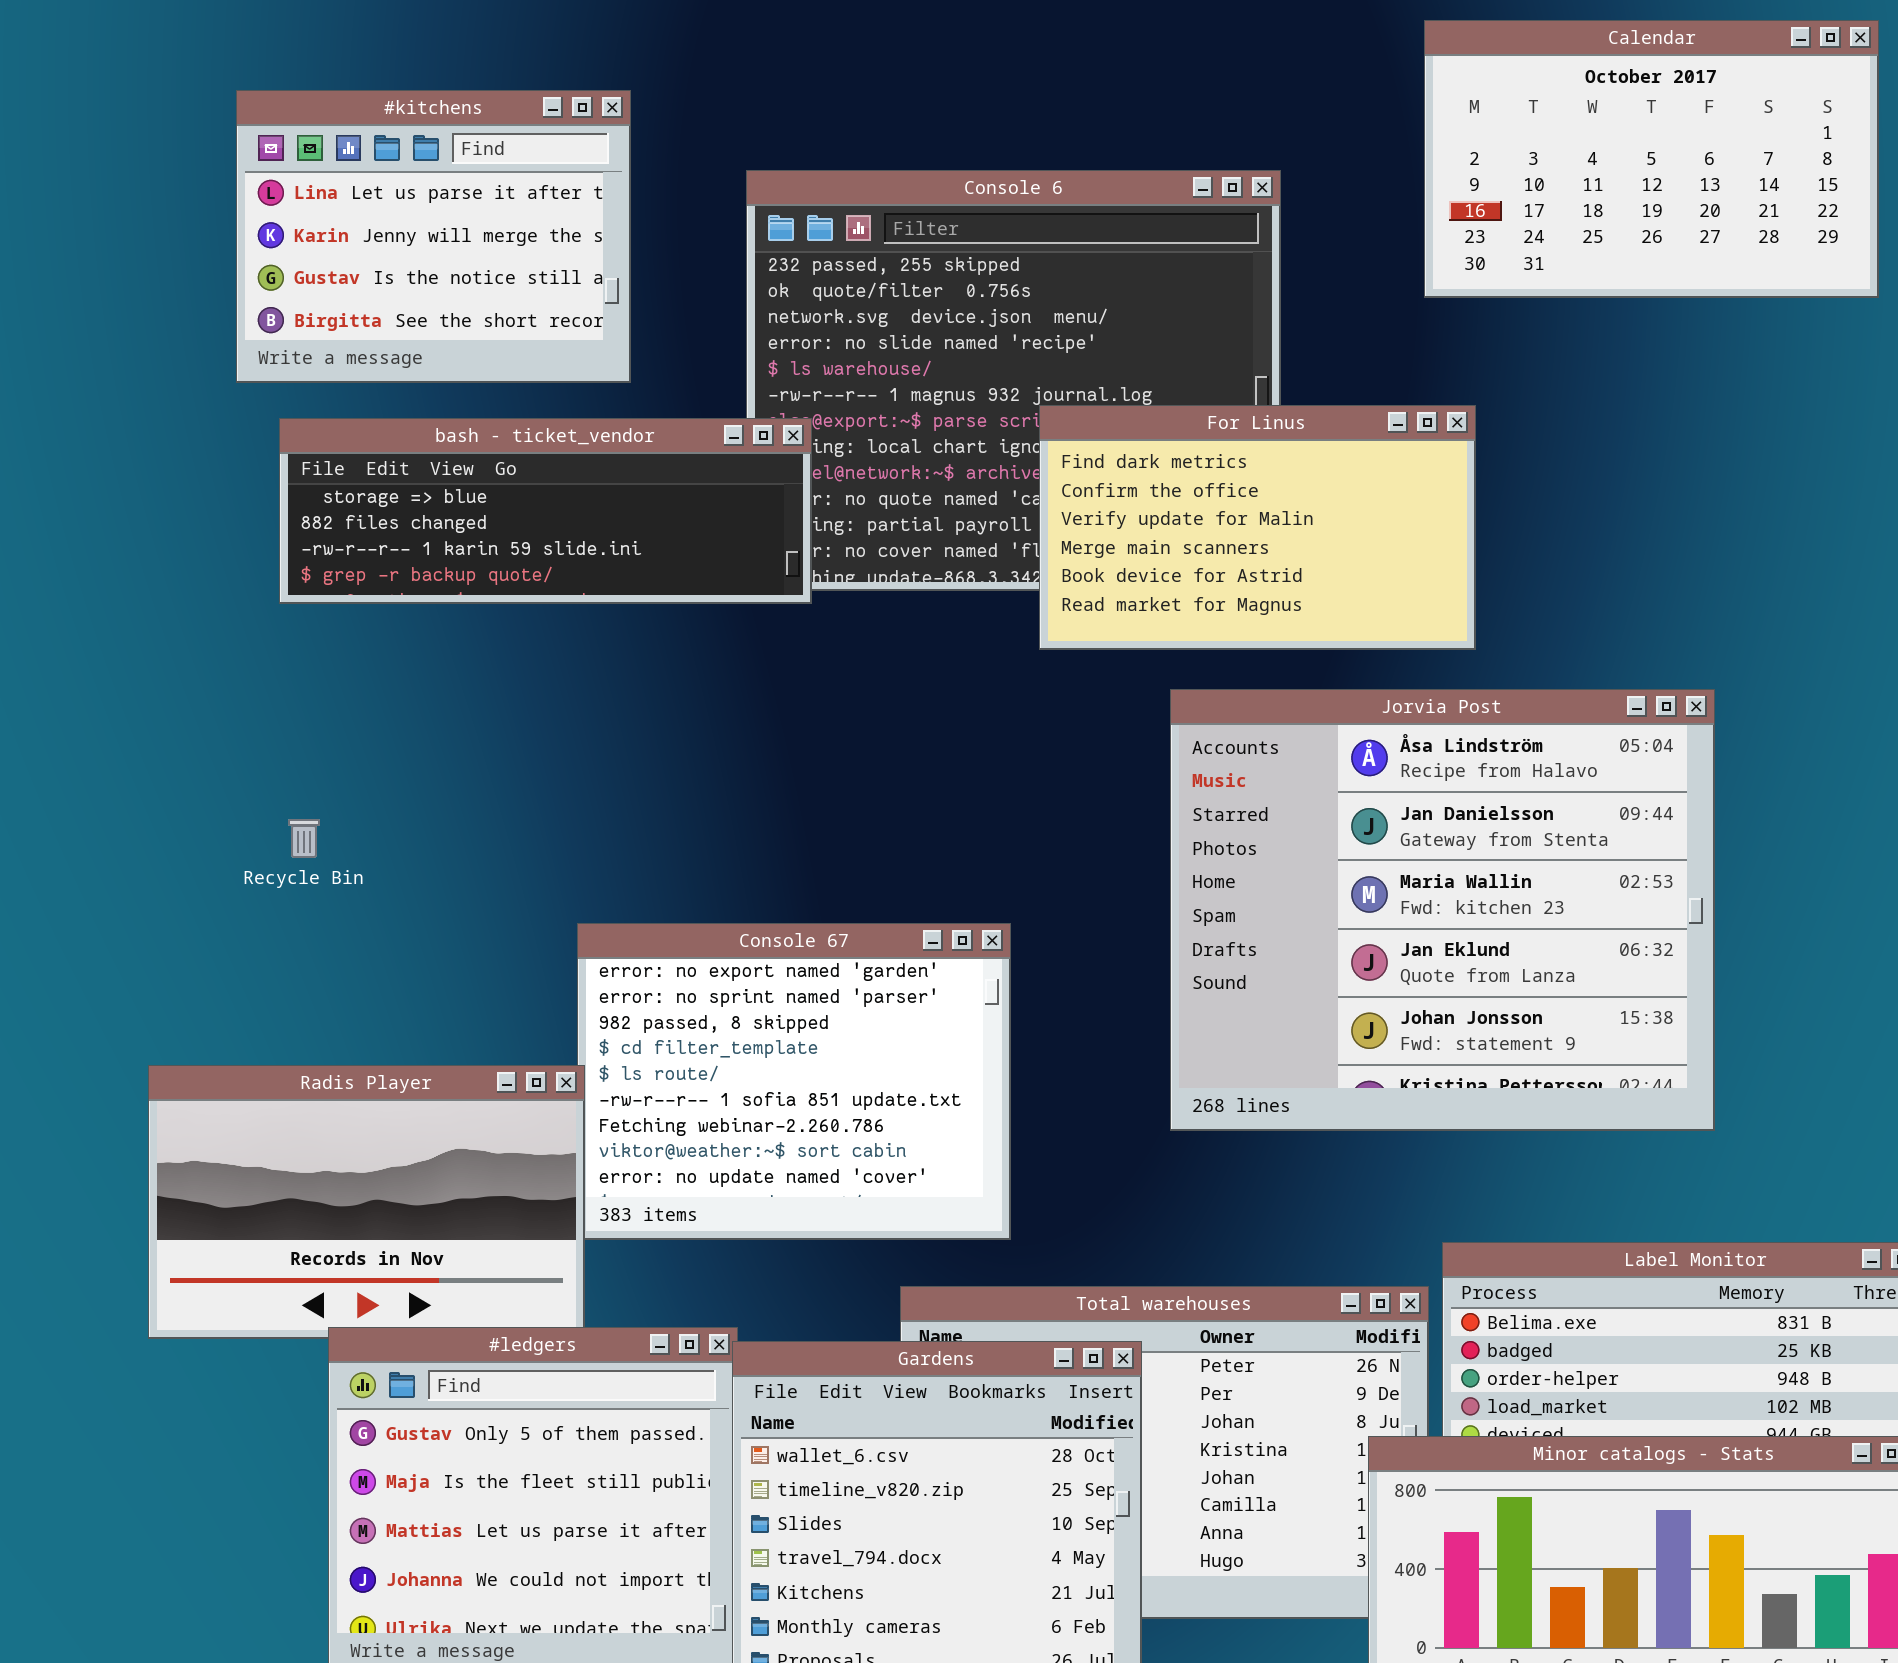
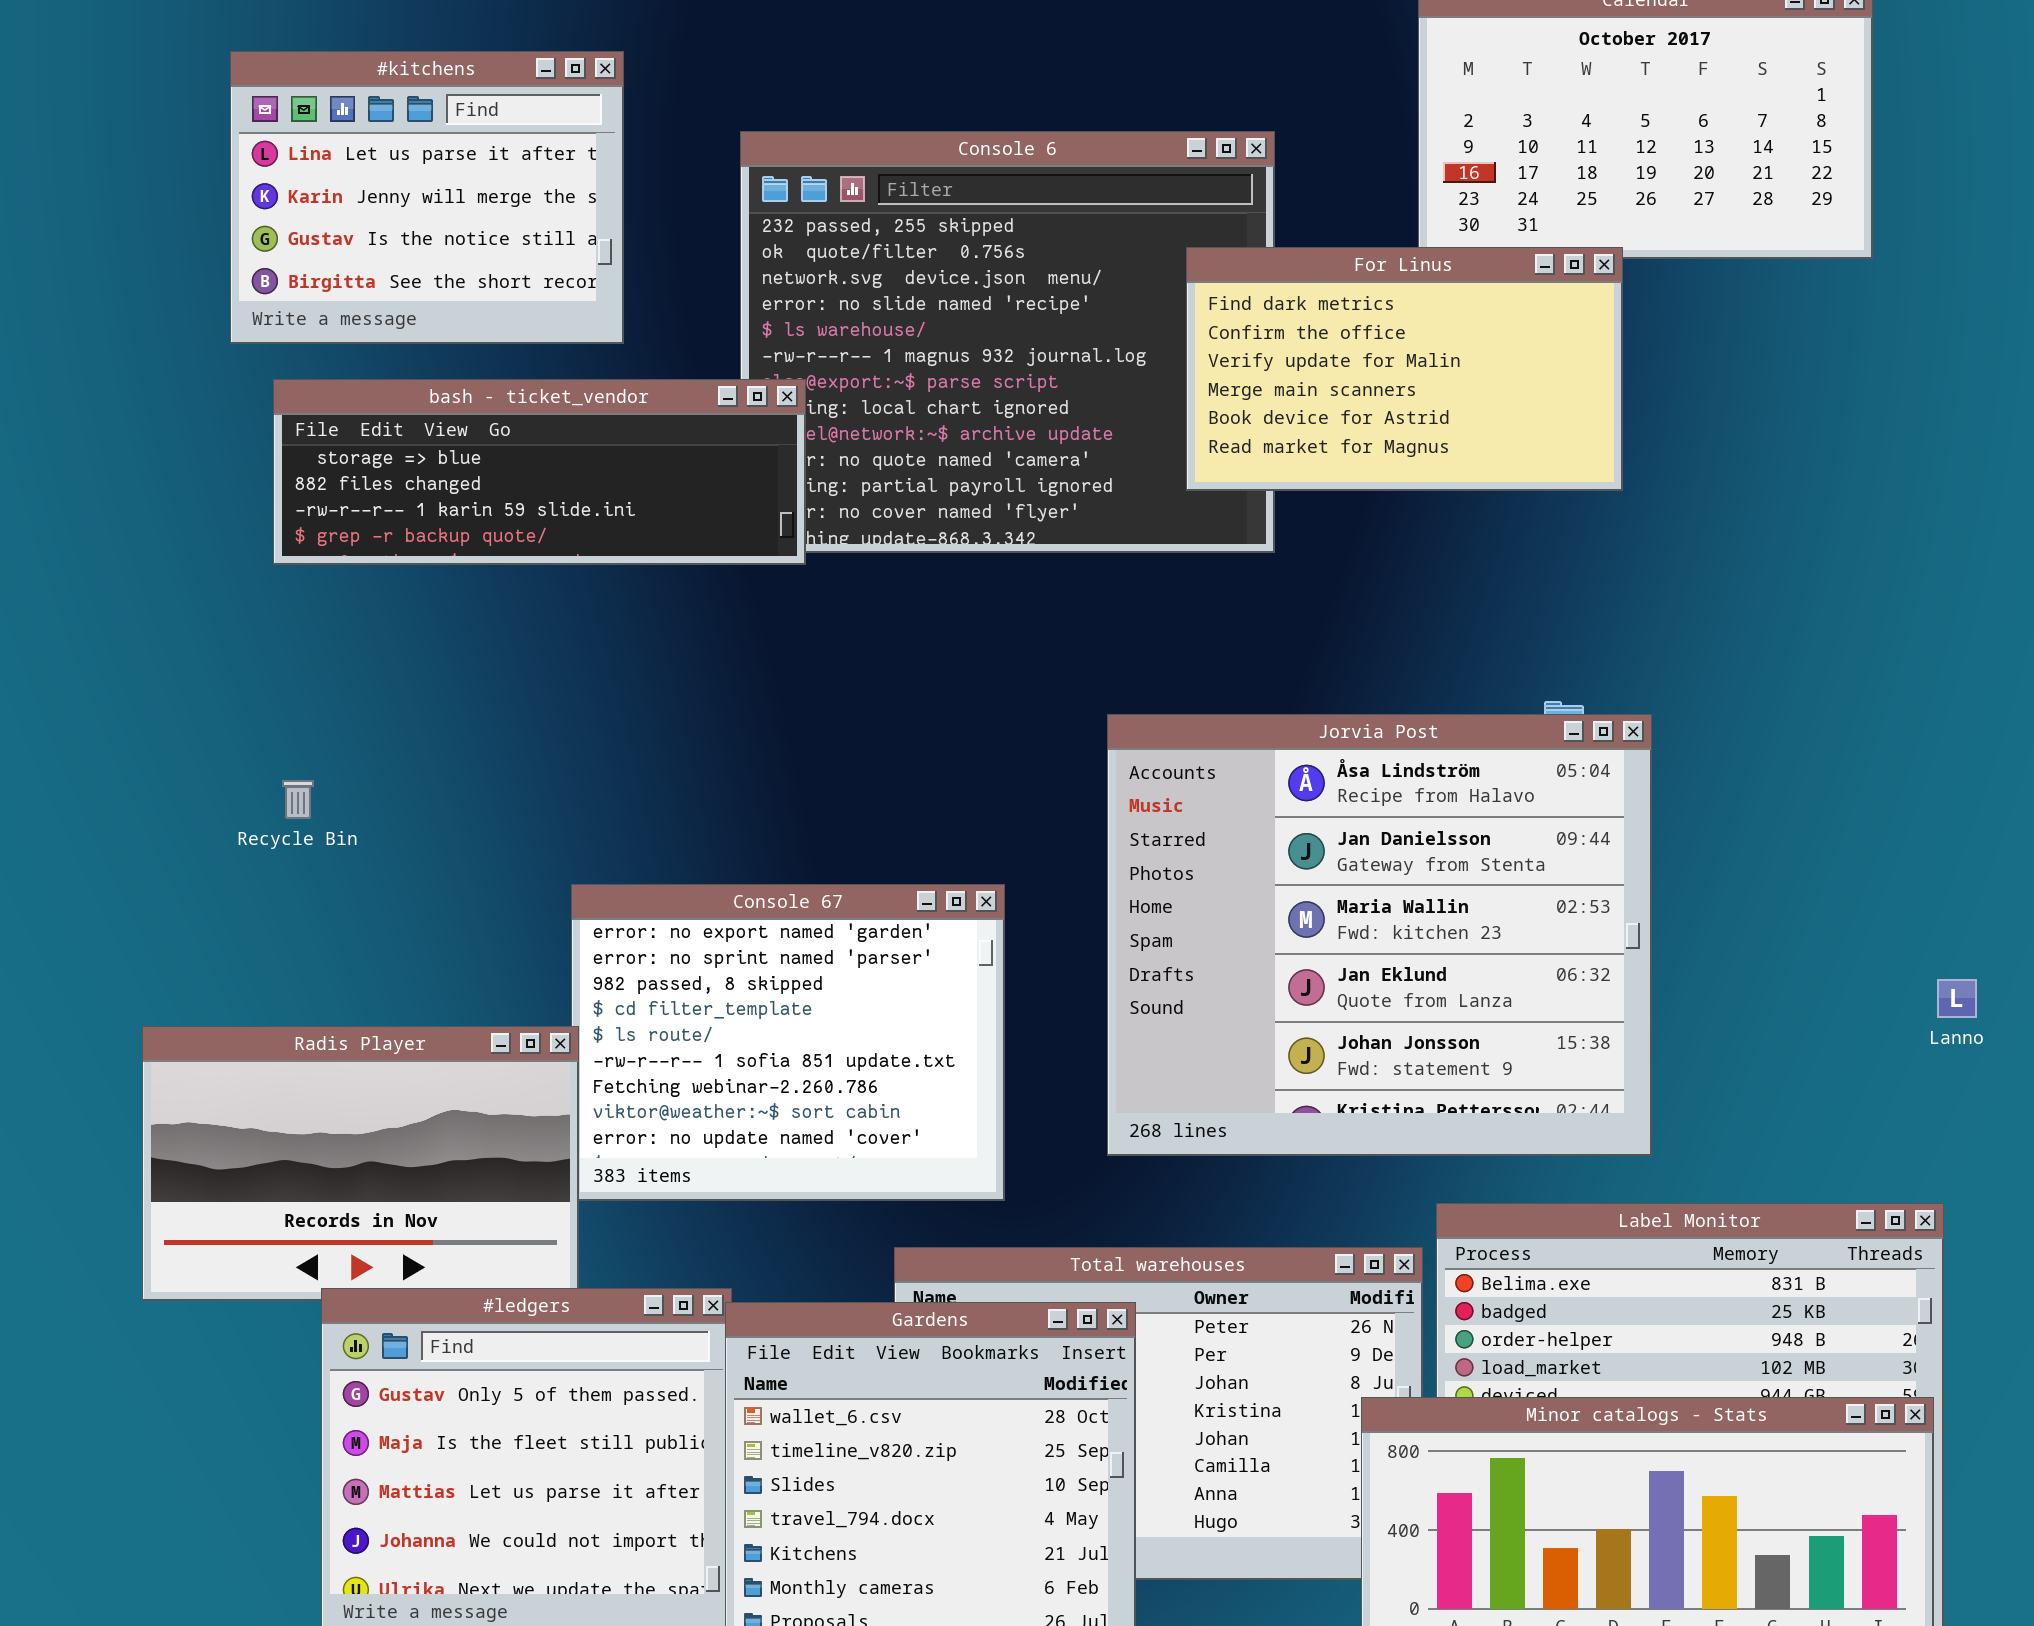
For Linus: [1039,405,1476,650] -> [1186,247,1623,491], moved
Jorvia Post: [1170,689,1715,1131] -> [1107,714,1652,1156], moved

